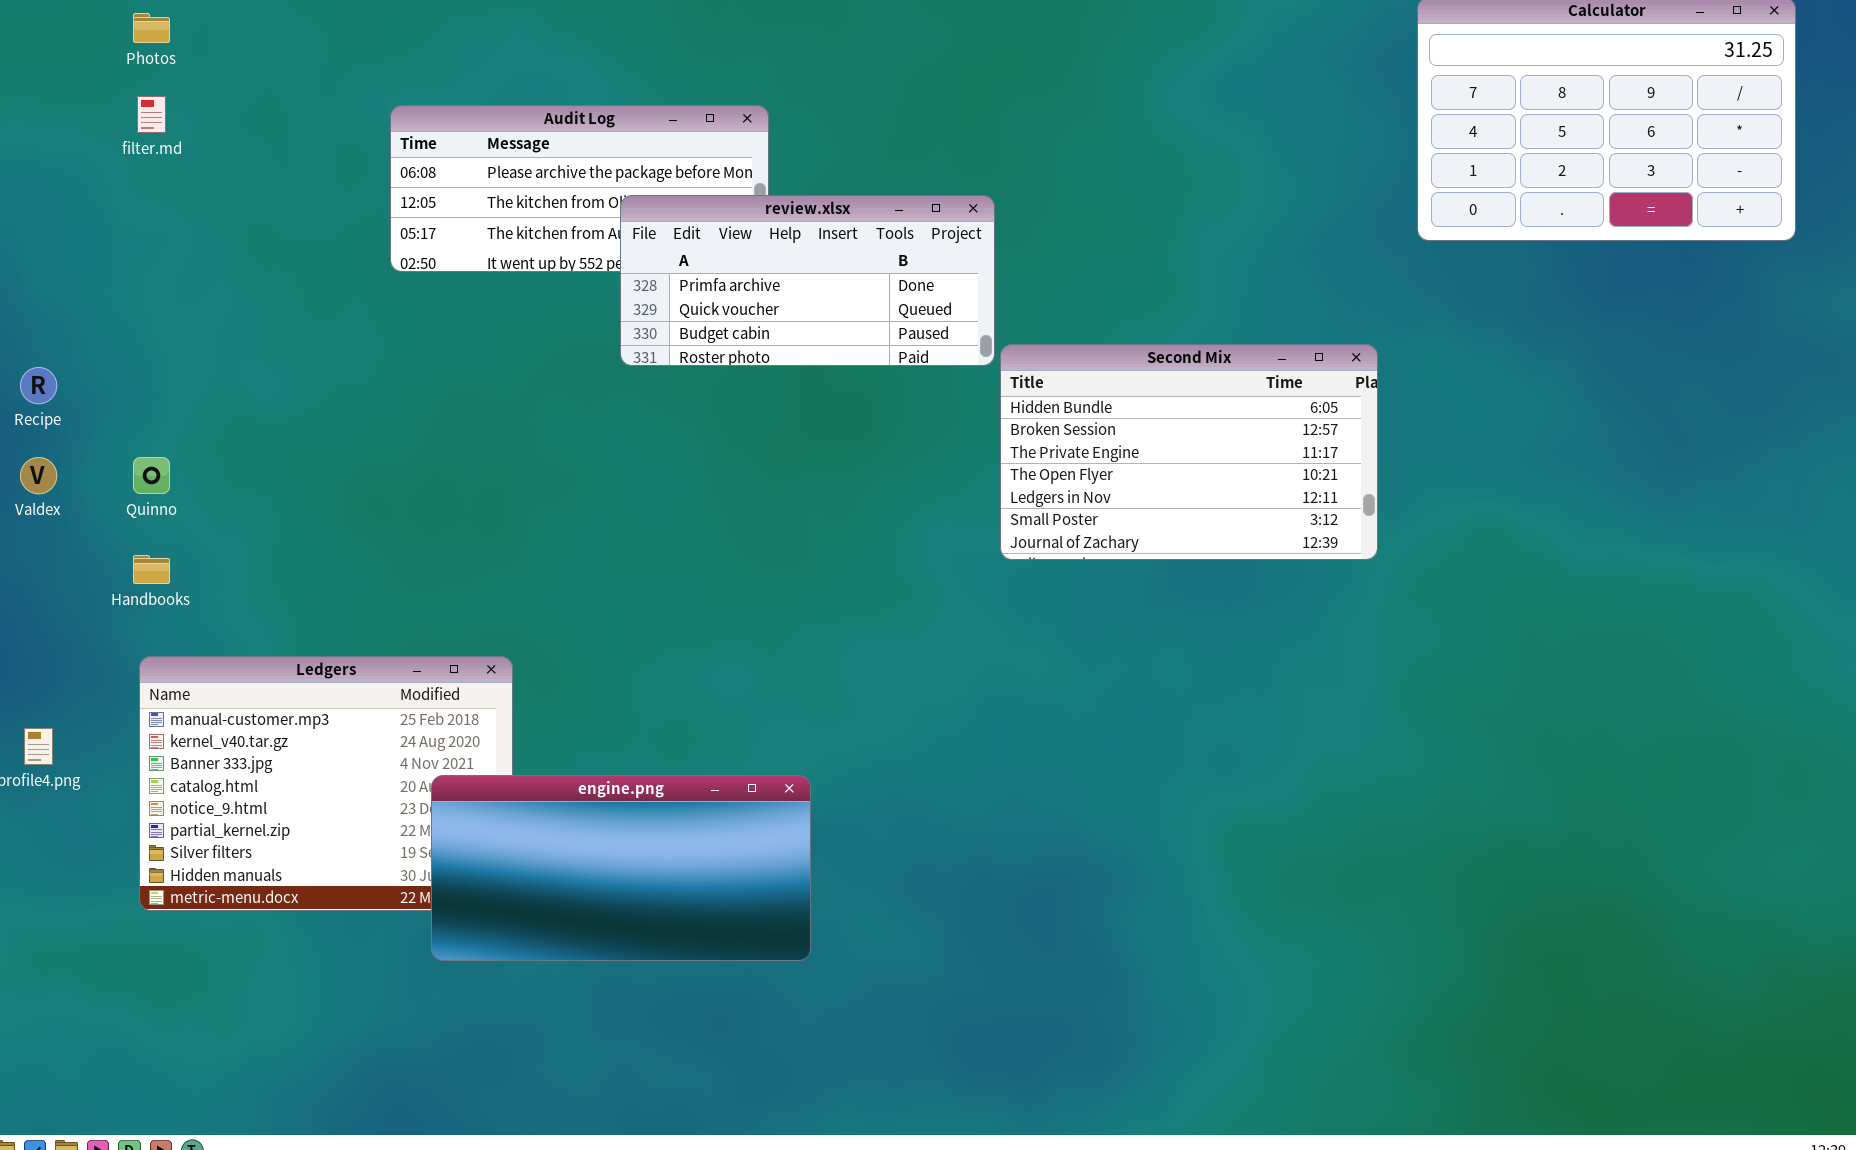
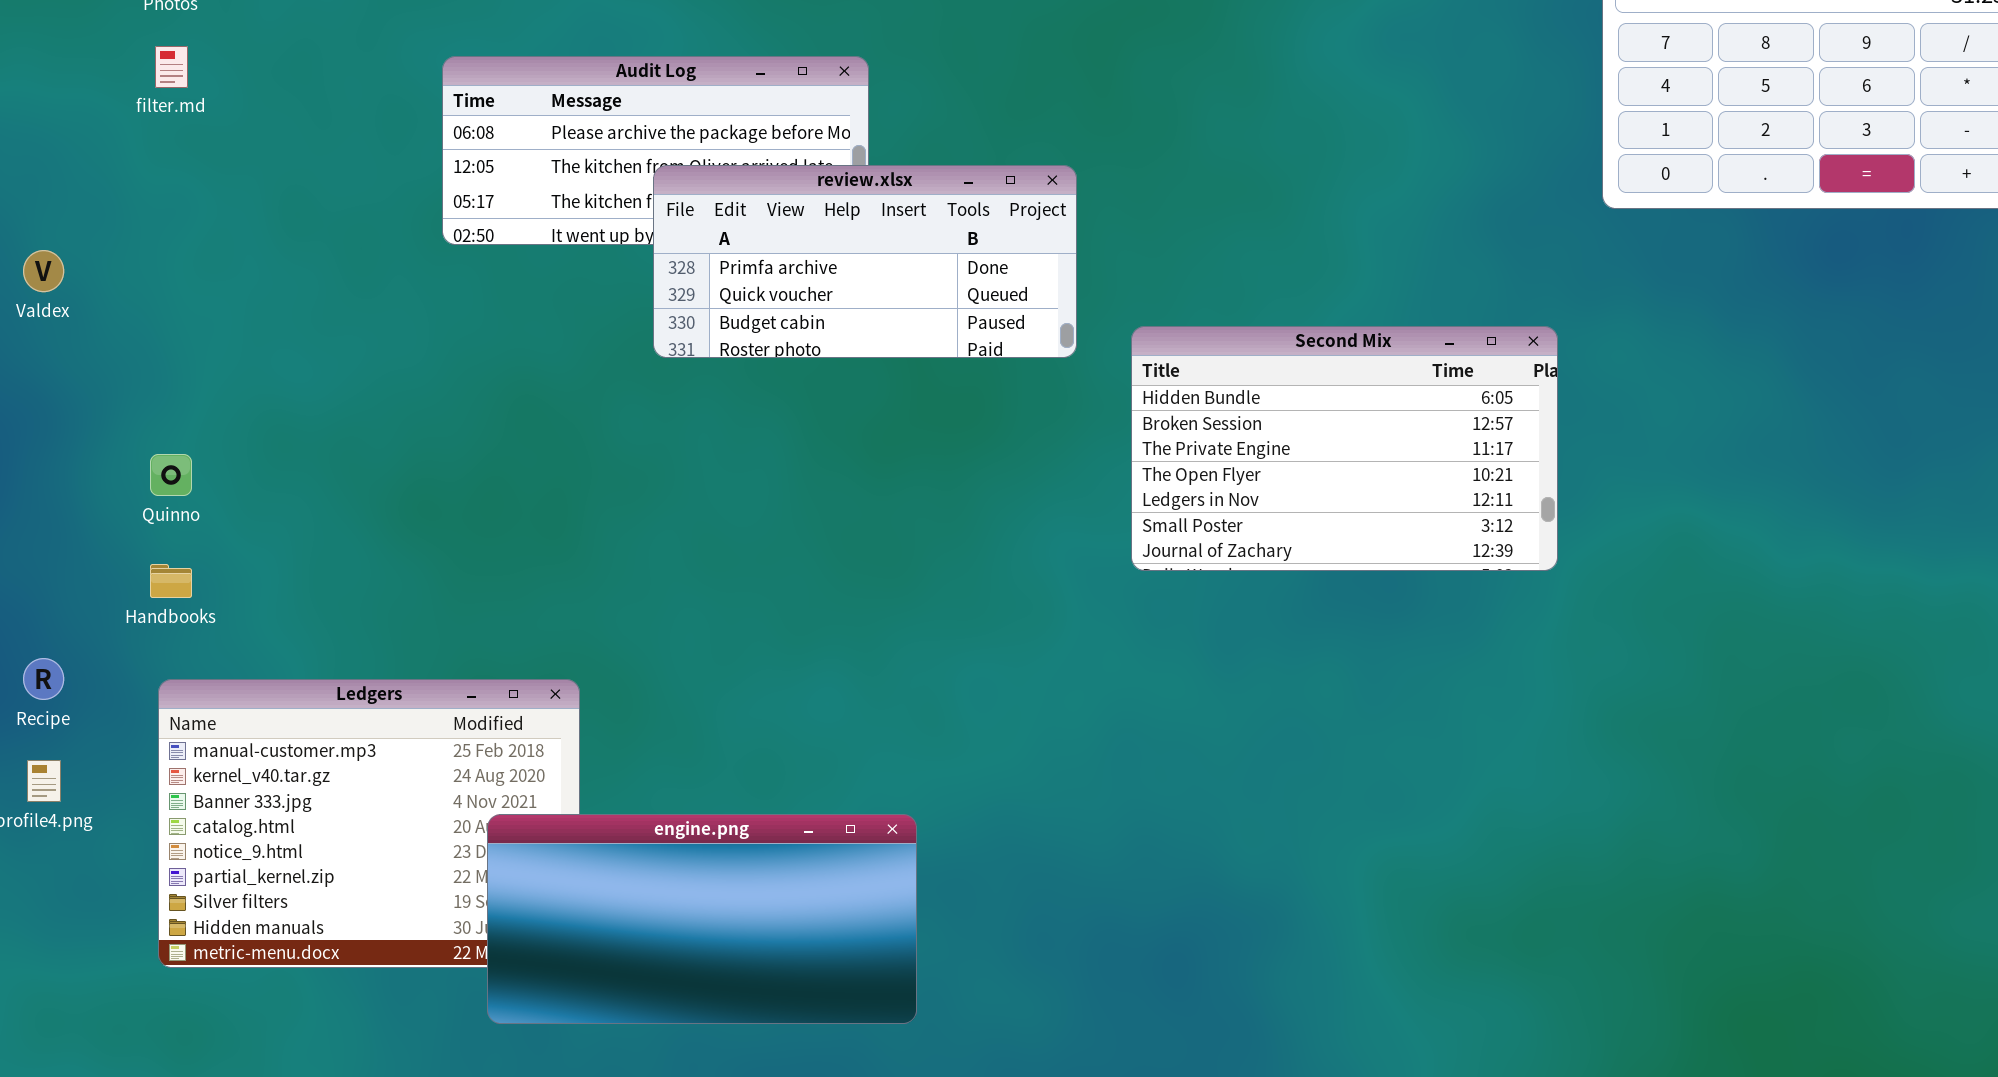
review.xlsx: [620,195,995,366] -> [653,165,1077,358], moved
Recipe: [20,367,57,404] -> [23,658,64,700], moved
Valdex: [20,457,57,494] -> [23,250,64,292], moved

